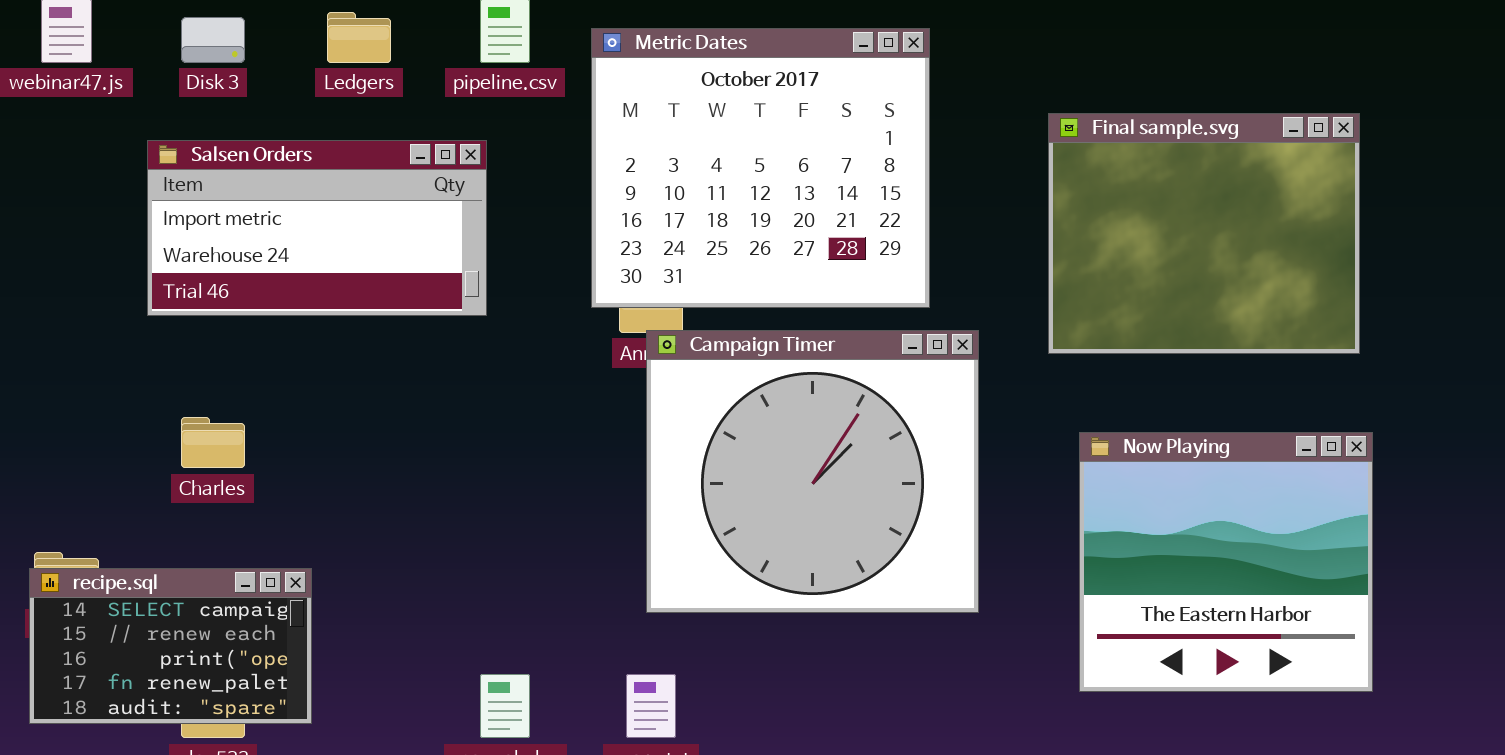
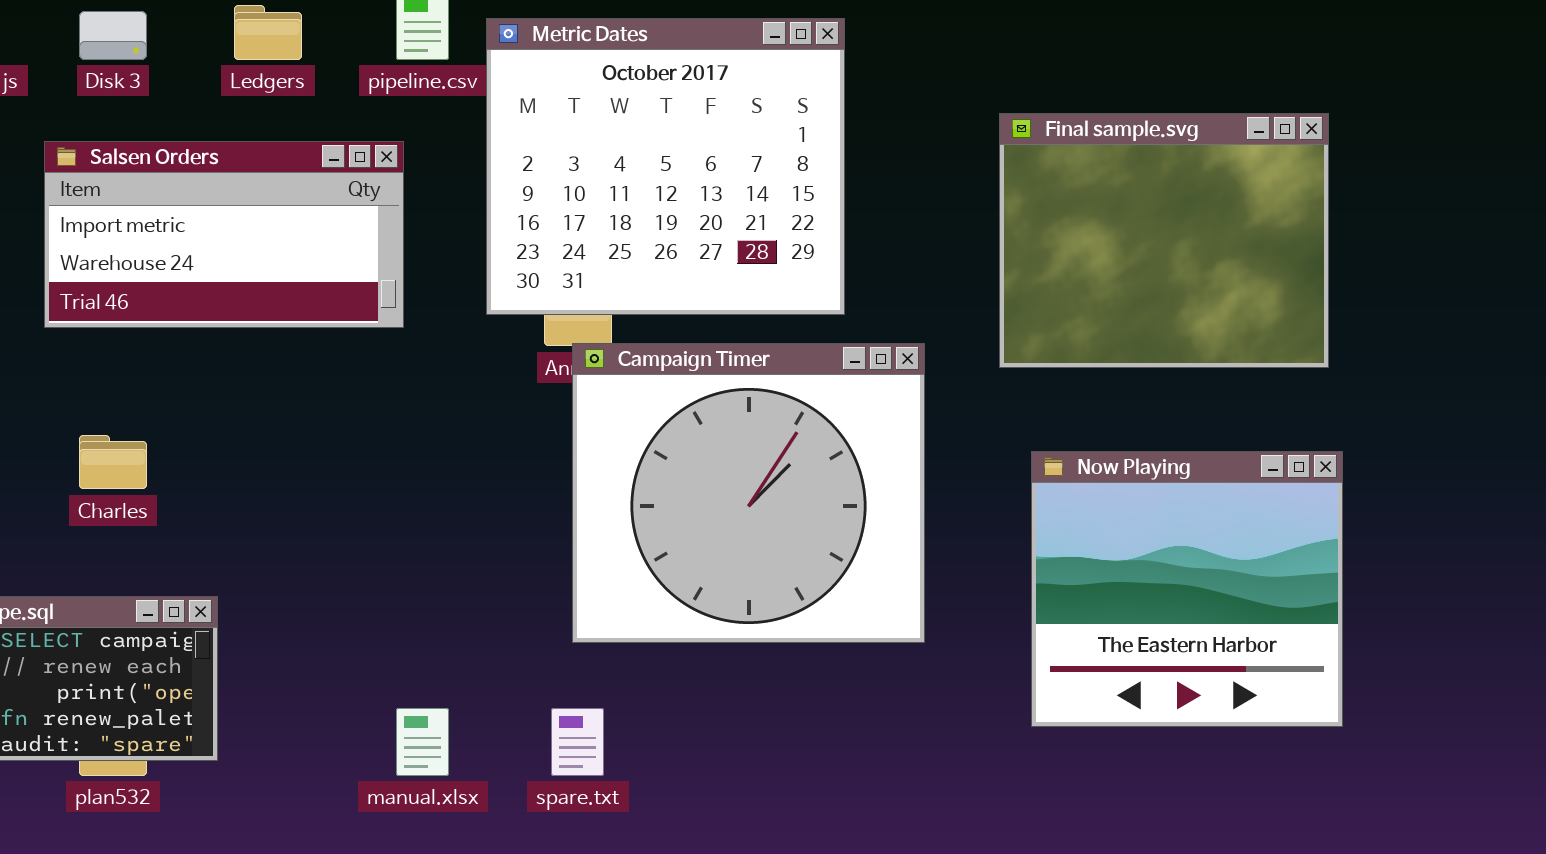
Metric Dates: [591,28,930,308] -> [486,18,845,315], moved

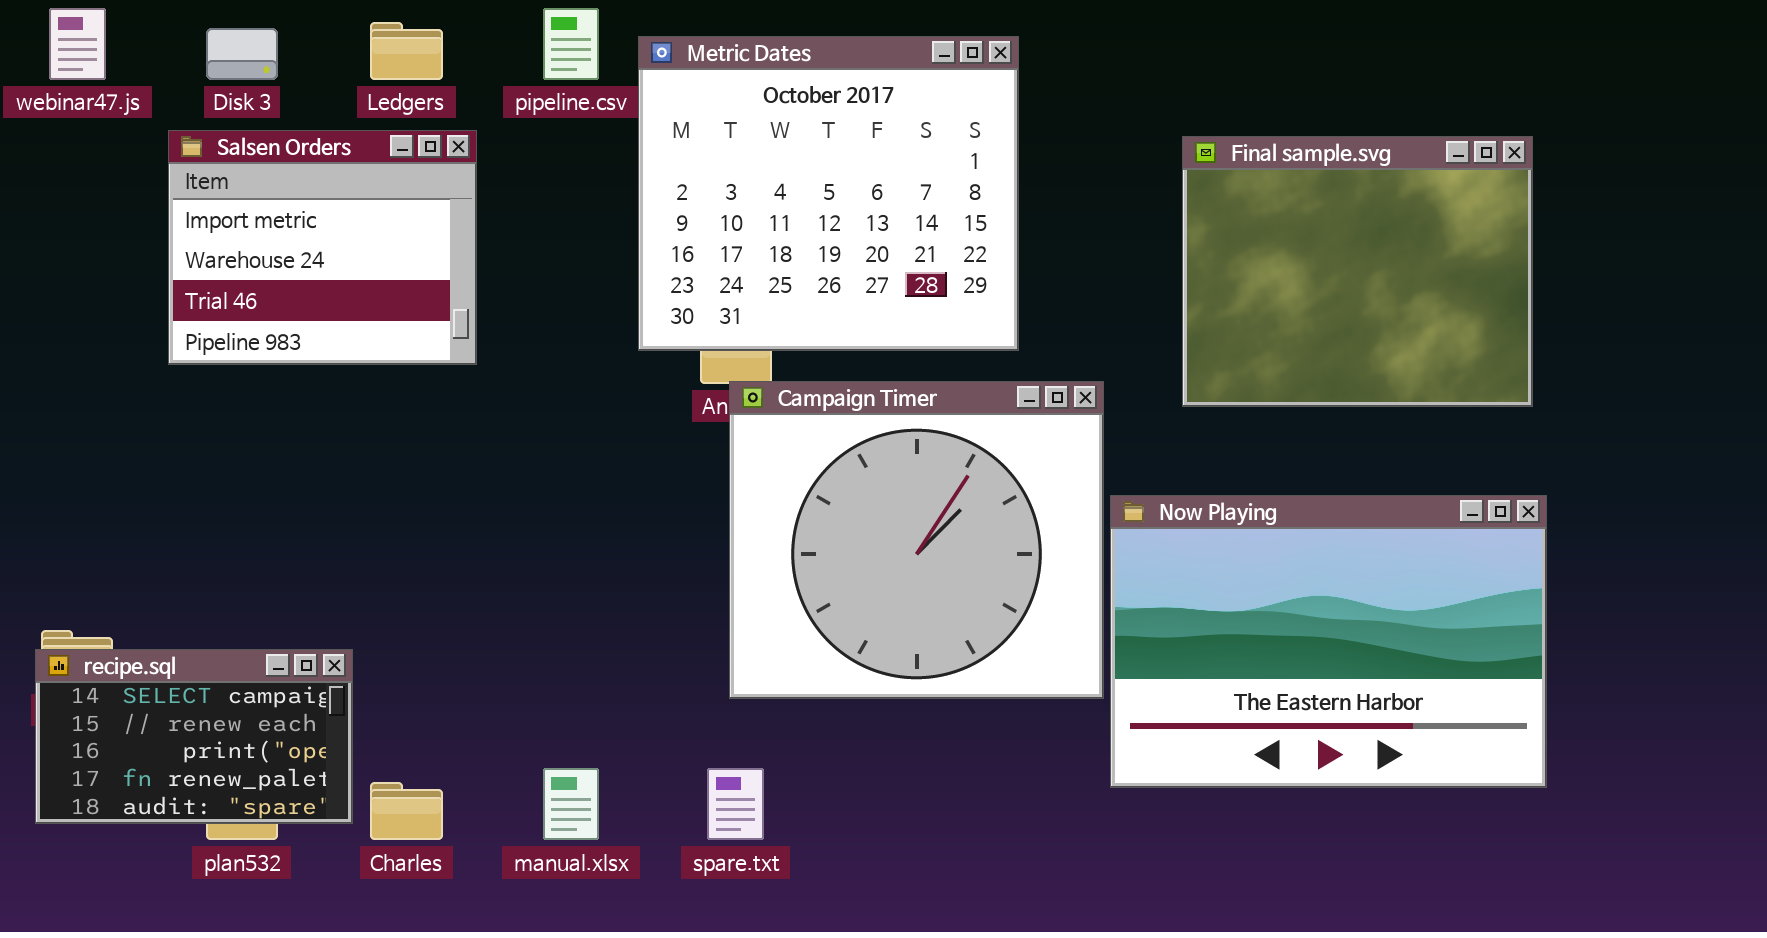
Salsen Orders: [44,141,404,328] -> [168,130,477,365], resized
Charles: [79,435,147,489] -> [370,782,443,840], moved
Now Playing: [1031,451,1343,727] -> [1110,495,1547,788], resized

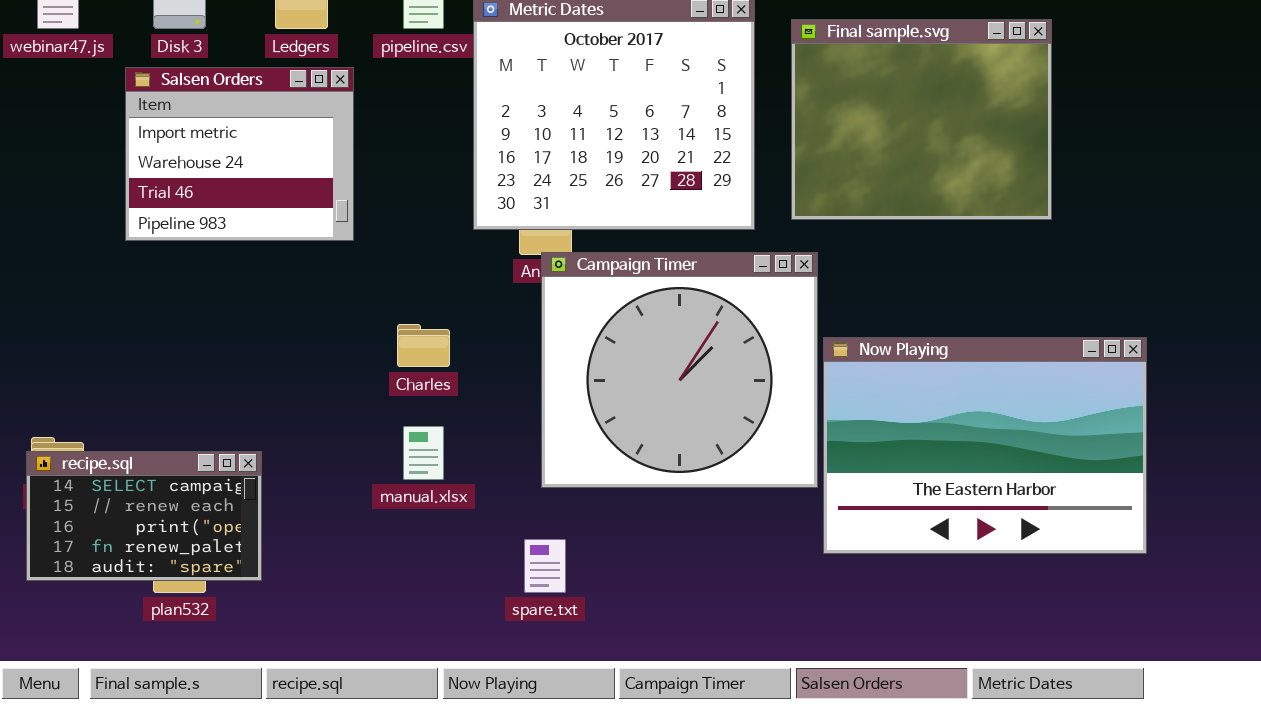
Final sample.svg: [1182,136,1533,407] -> [791,19,1052,220], moved
manual.xlsx: [543,768,599,840] -> [403,426,444,480], moved
Charles: [370,782,443,840] -> [397,324,450,367], moved

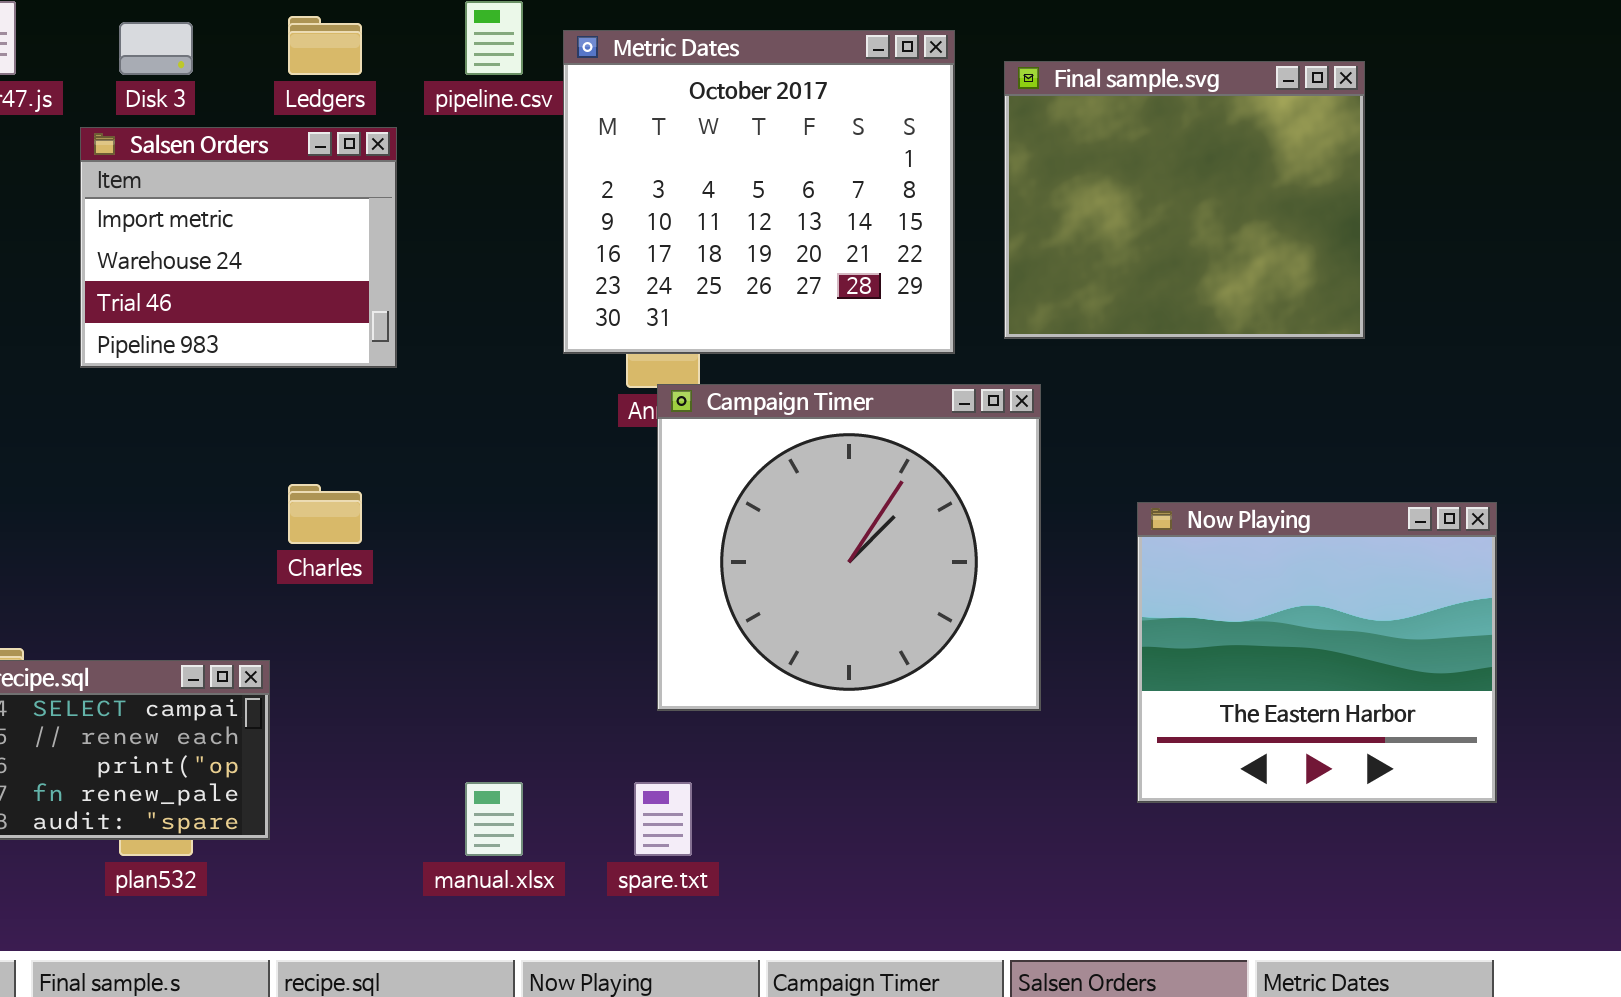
Charles: [397,324,450,367] -> [288,484,362,544], moved
Now Playing: [823,337,1147,554] -> [1137,502,1497,803], resized
manual.xlsx: [403,426,444,480] -> [465,782,523,856], moved

